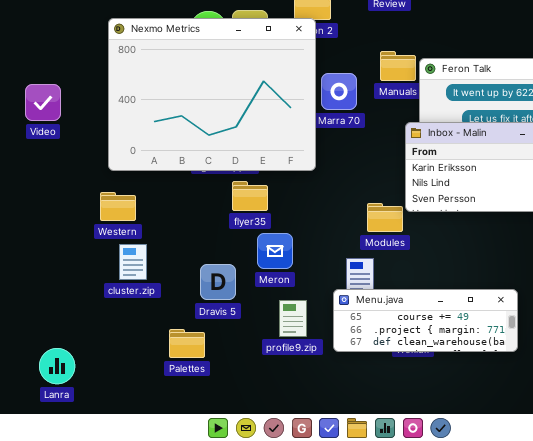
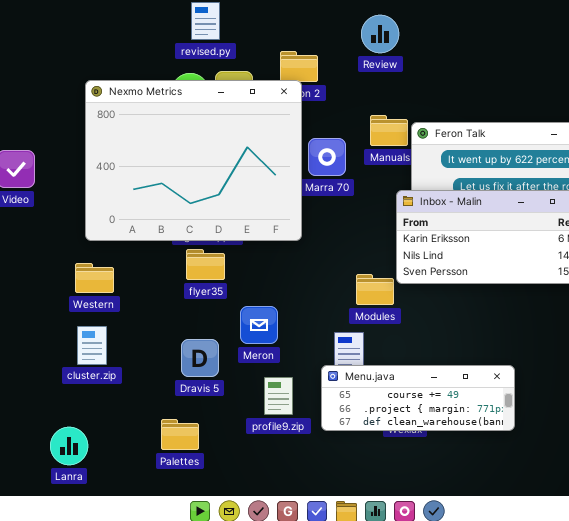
flyer35: [232,181,268,211] -> [186,249,225,280], moved
cluster.zip: [119,244,147,280] -> [77,326,107,365], moved
Palettes: [169,329,205,358] -> [161,419,199,450], moved
Lanra: [39,348,75,384] -> [50,427,88,465], moved

